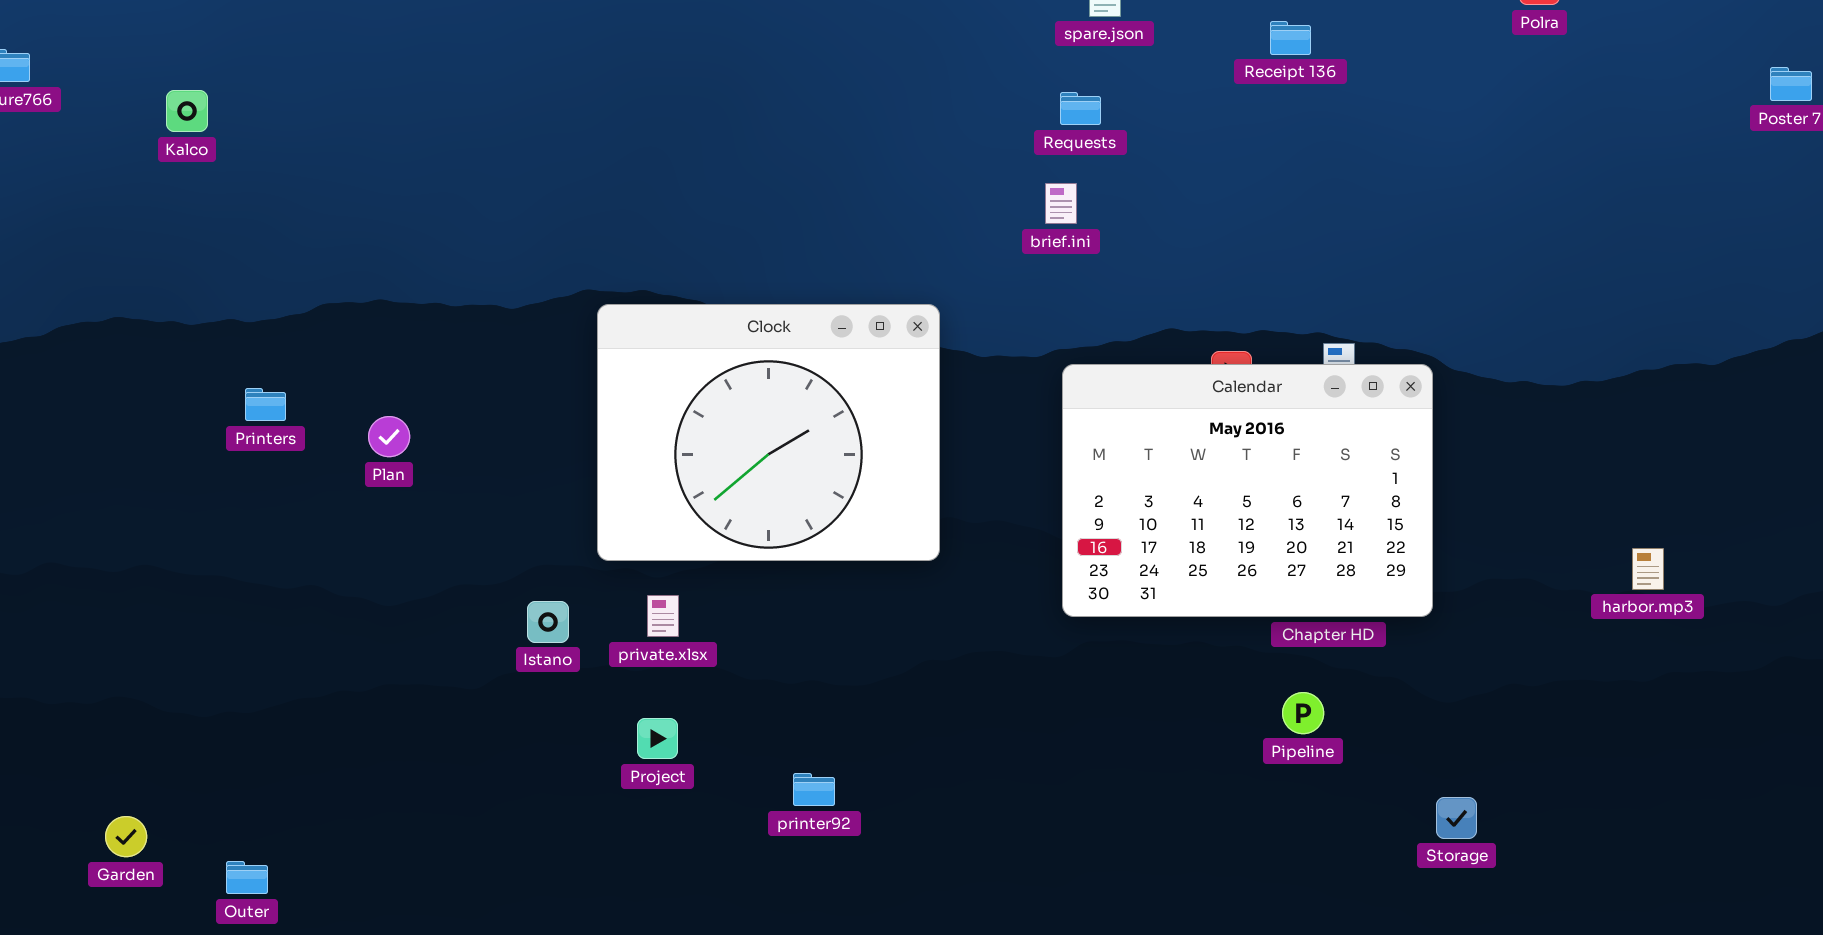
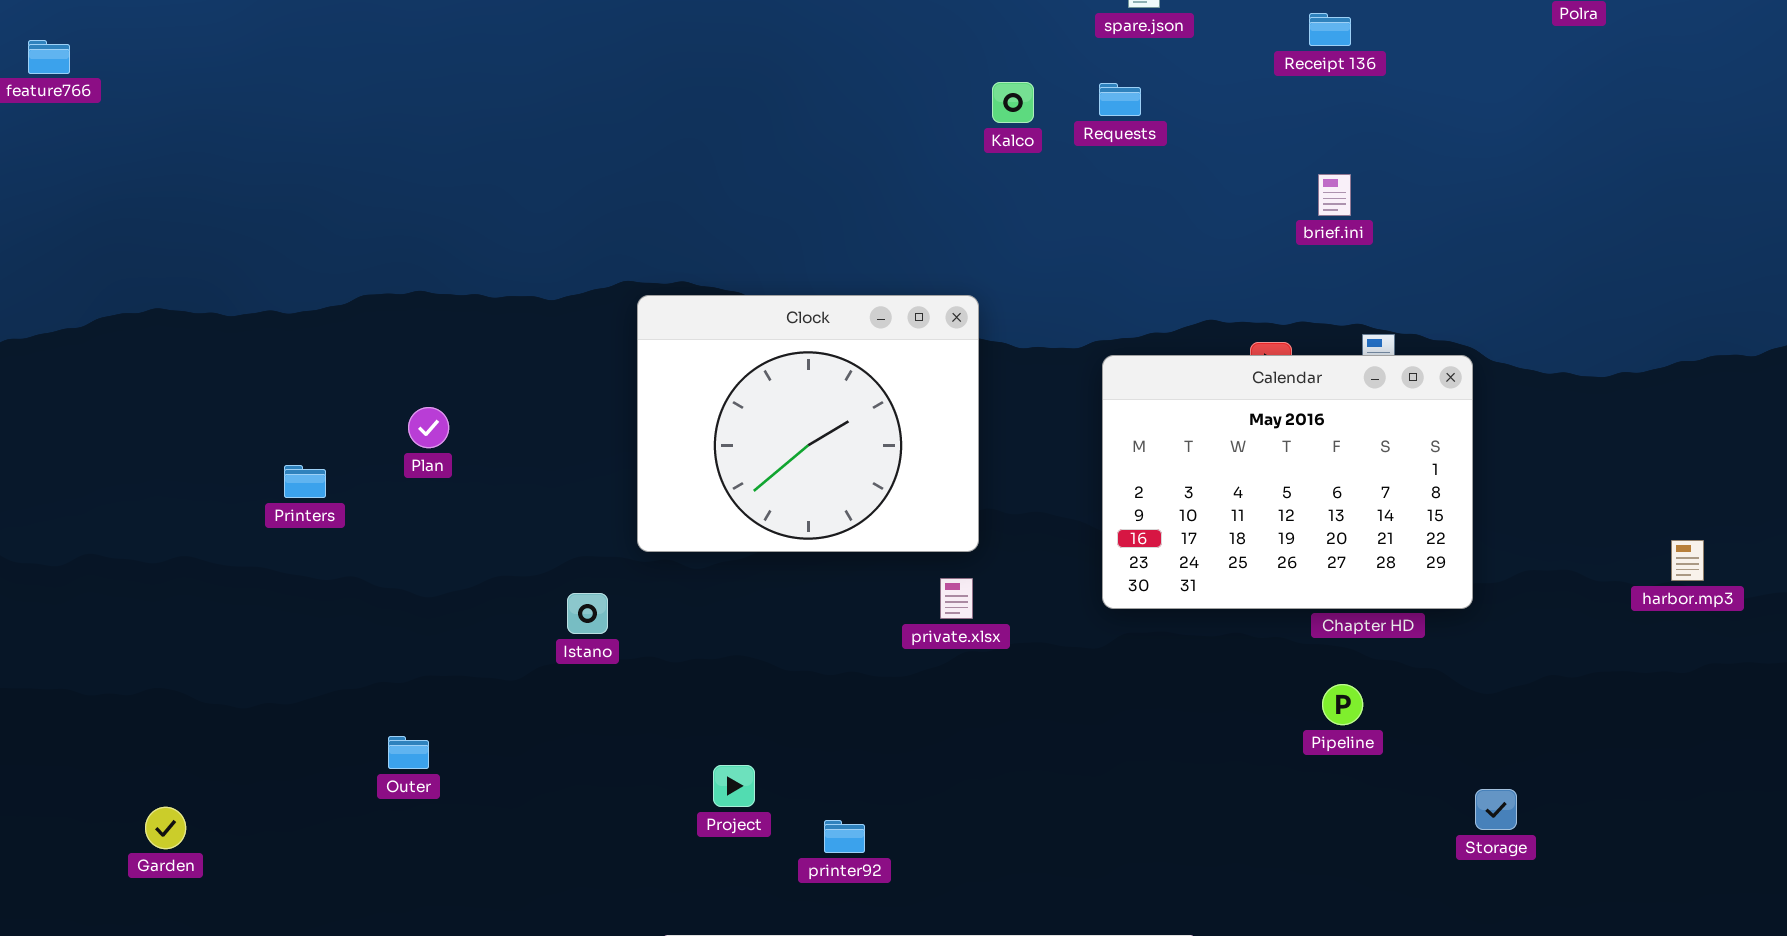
Kalco: [166,90,208,132] -> [992,82,1034,123], moved
brief.ini: [1045,183,1077,224] -> [1318,174,1351,216], moved
Printers: [245,388,286,421] -> [284,465,326,498], moved
private.xlsx: [647,595,679,637] -> [940,578,973,619], moved
Project: [637,718,678,759] -> [713,765,755,807], moved
printer92: [793,773,835,806] -> [824,820,865,853], moved
Outer: [226,861,268,894] -> [388,736,429,769], moved

